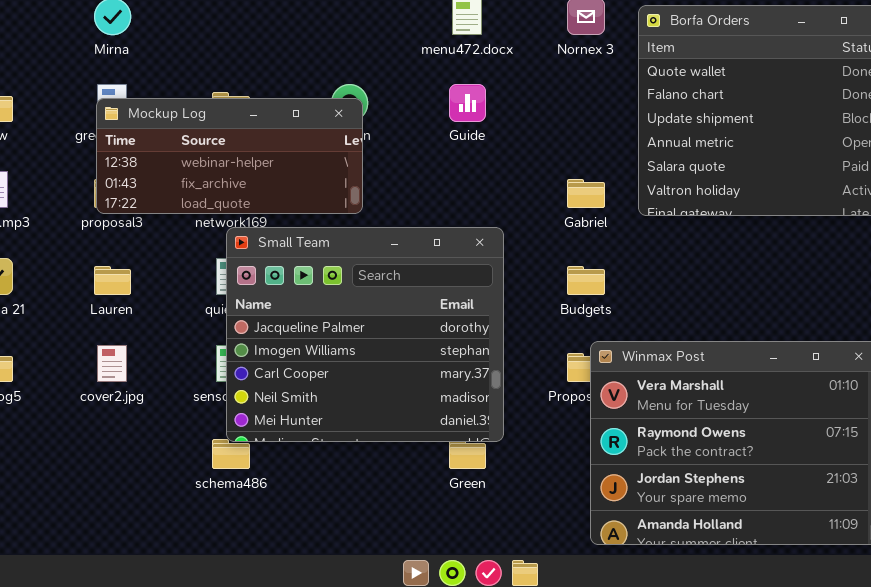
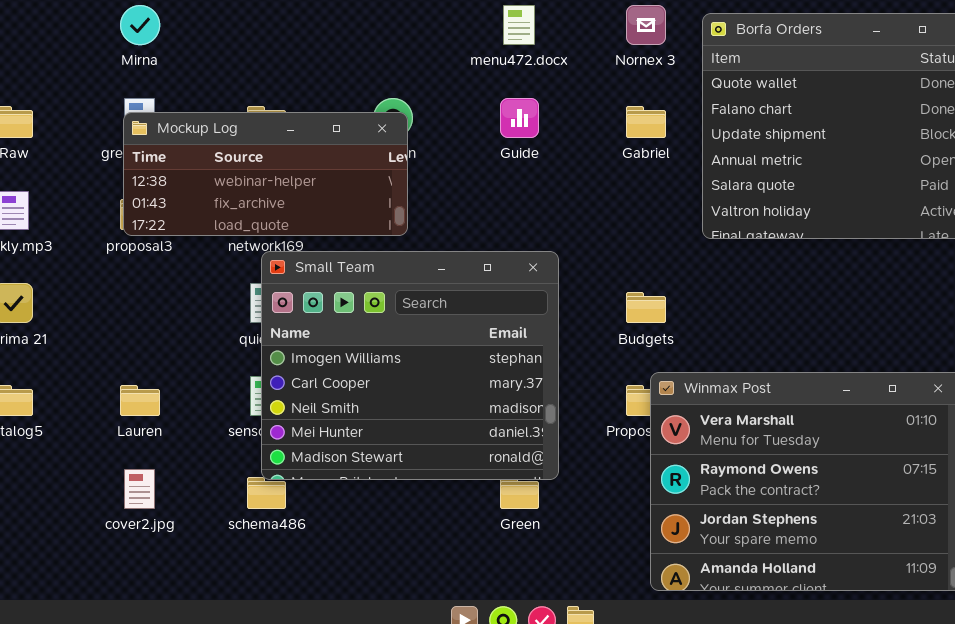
Gabriel: [567,179,605,208] -> [626,106,666,138], moved
Small Team: [226,227,504,442] -> [261,251,559,480], scrolled down 1 row
Lauren: [94,266,131,295] -> [120,385,160,416], moved
cover2.jpg: [97,345,127,382] -> [124,469,155,509], moved

